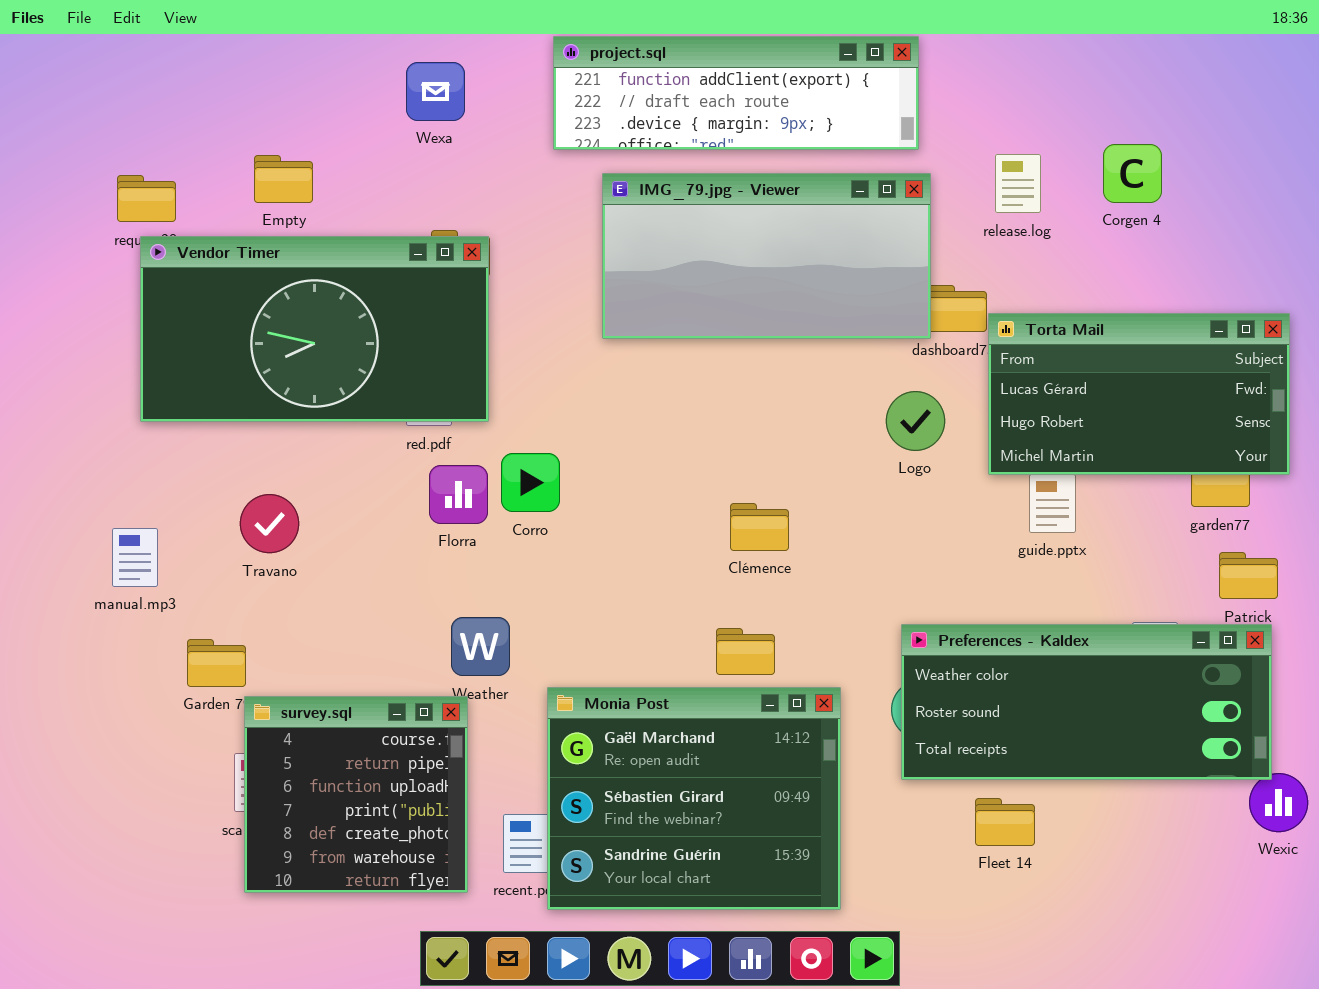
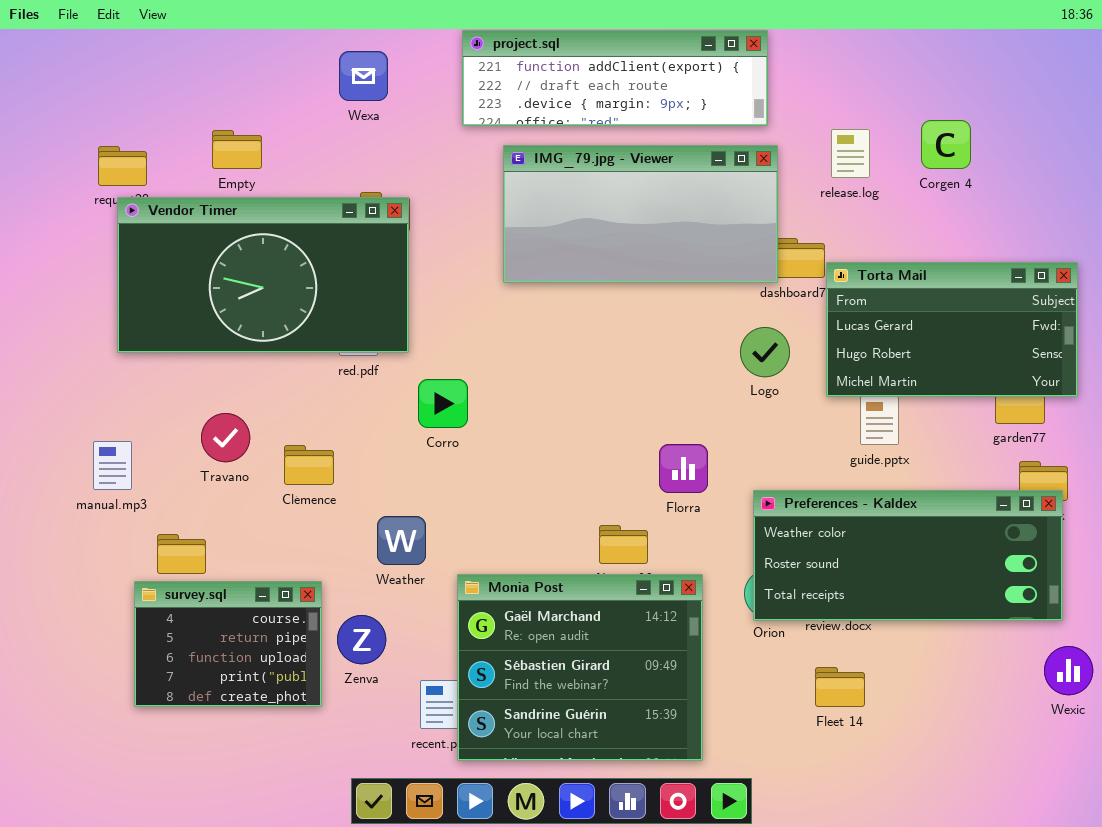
Florra: [429,465,488,524] -> [659,444,708,493], moved
Clémence: [730,503,789,551] -> [284,445,334,485], moved
Preferences - Kaldex: [901,624,1272,780] -> [753,490,1063,621], moved
survey.sql: [244,696,468,893] -> [134,581,322,707], moved, resized

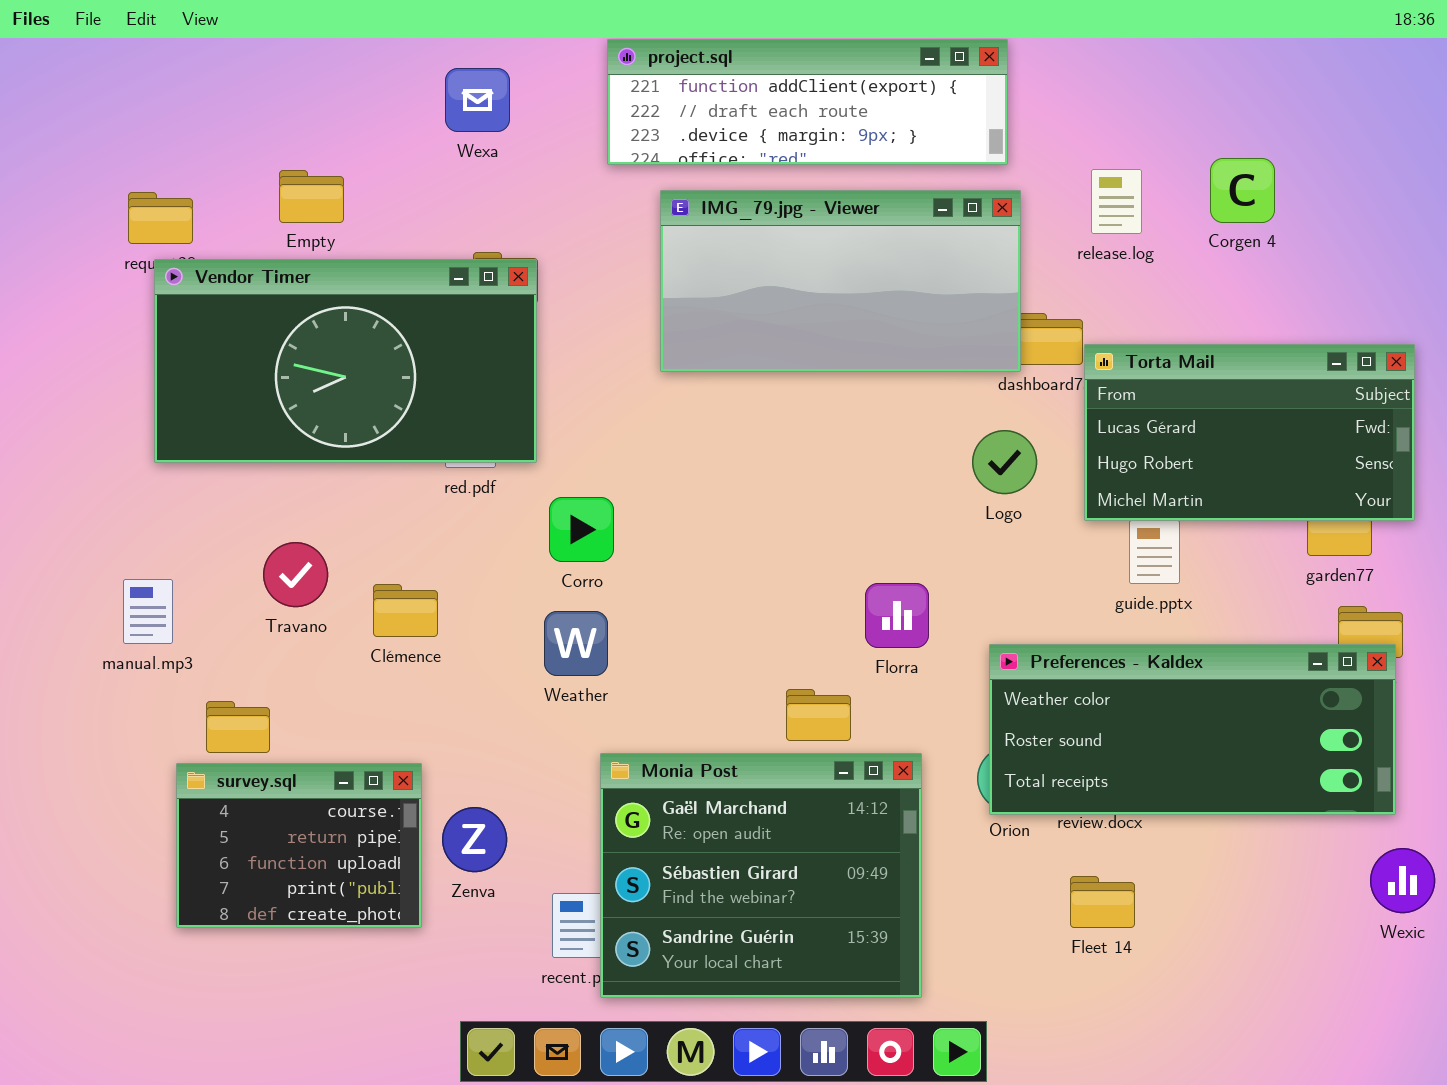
Weather: [377,516,426,565] -> [544,611,608,676], moved

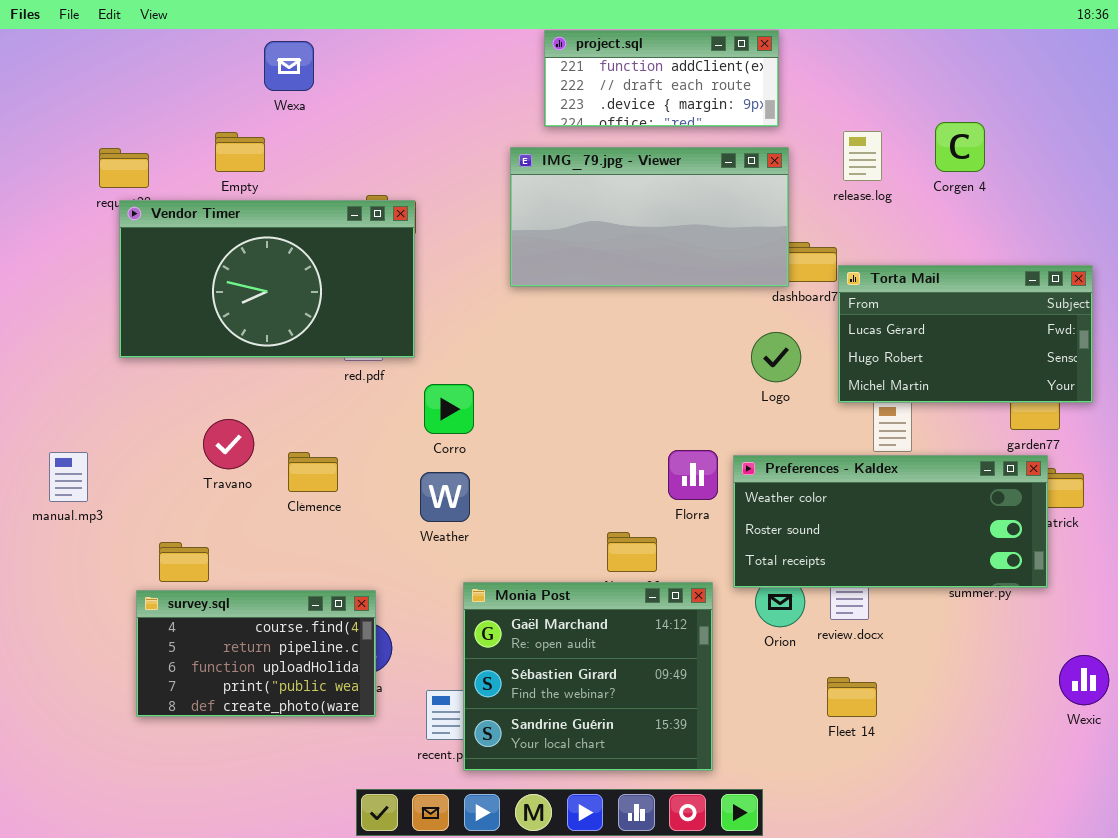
project.sql: [607,39,1008,165] -> [544,30,779,127], resized
Wexa: [445,68,510,132] -> [264,41,314,91], moved
manual.mp3: [123,579,173,644] -> [49,452,88,502], moved
Preferences - Kaldex: [989,644,1396,815] -> [733,455,1048,588], moved
survey.sql: [176,763,422,928] -> [136,590,376,717], resized

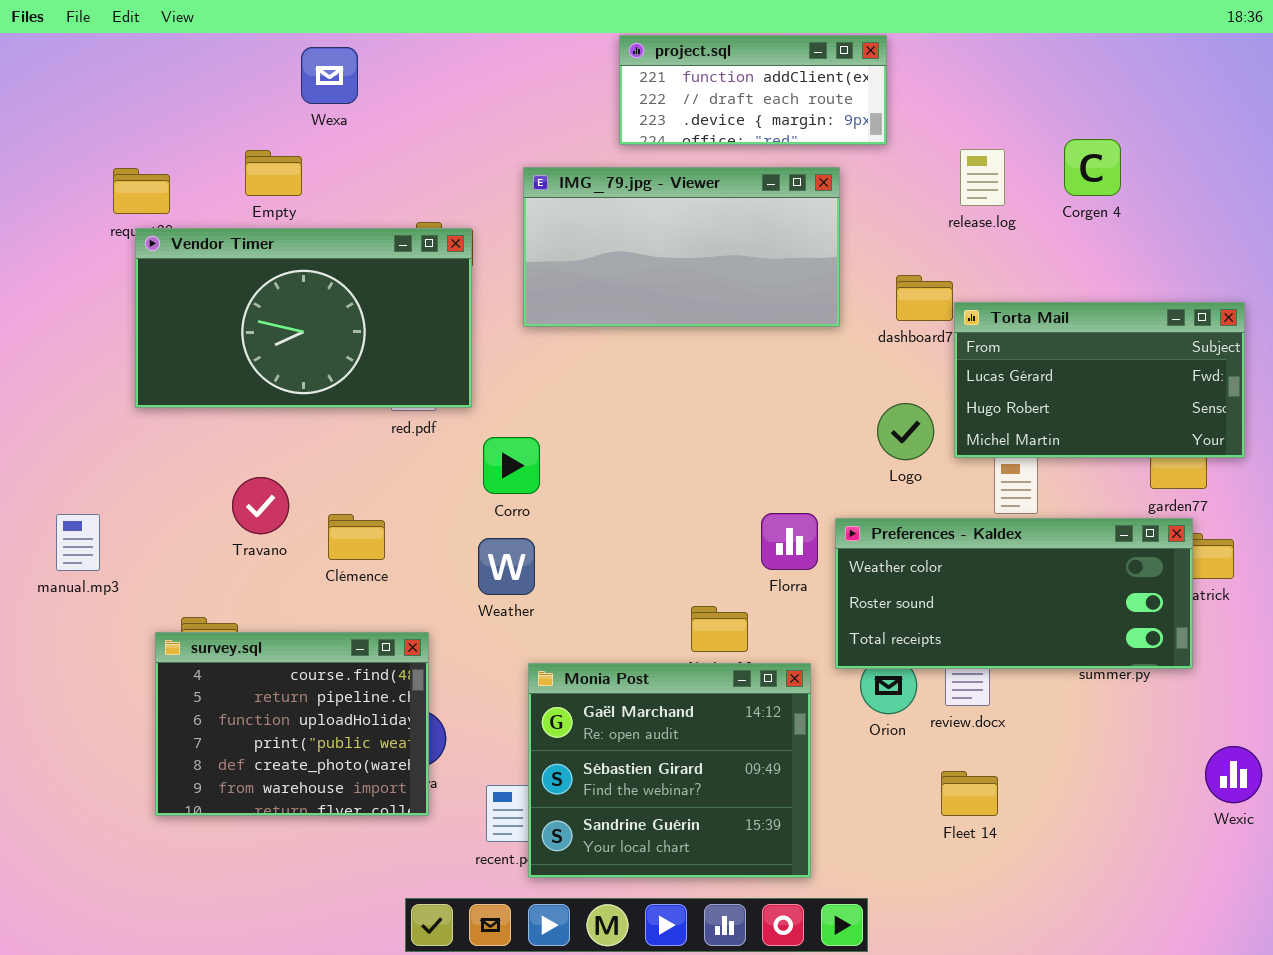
IMG_79.jpg - Viewer: [510,147,789,287] -> [523,167,840,327], moved
Logo: [751,332,801,382] -> [877,403,934,460], moved
survey.sql: [136,590,376,717] -> [155,632,429,816], resized

